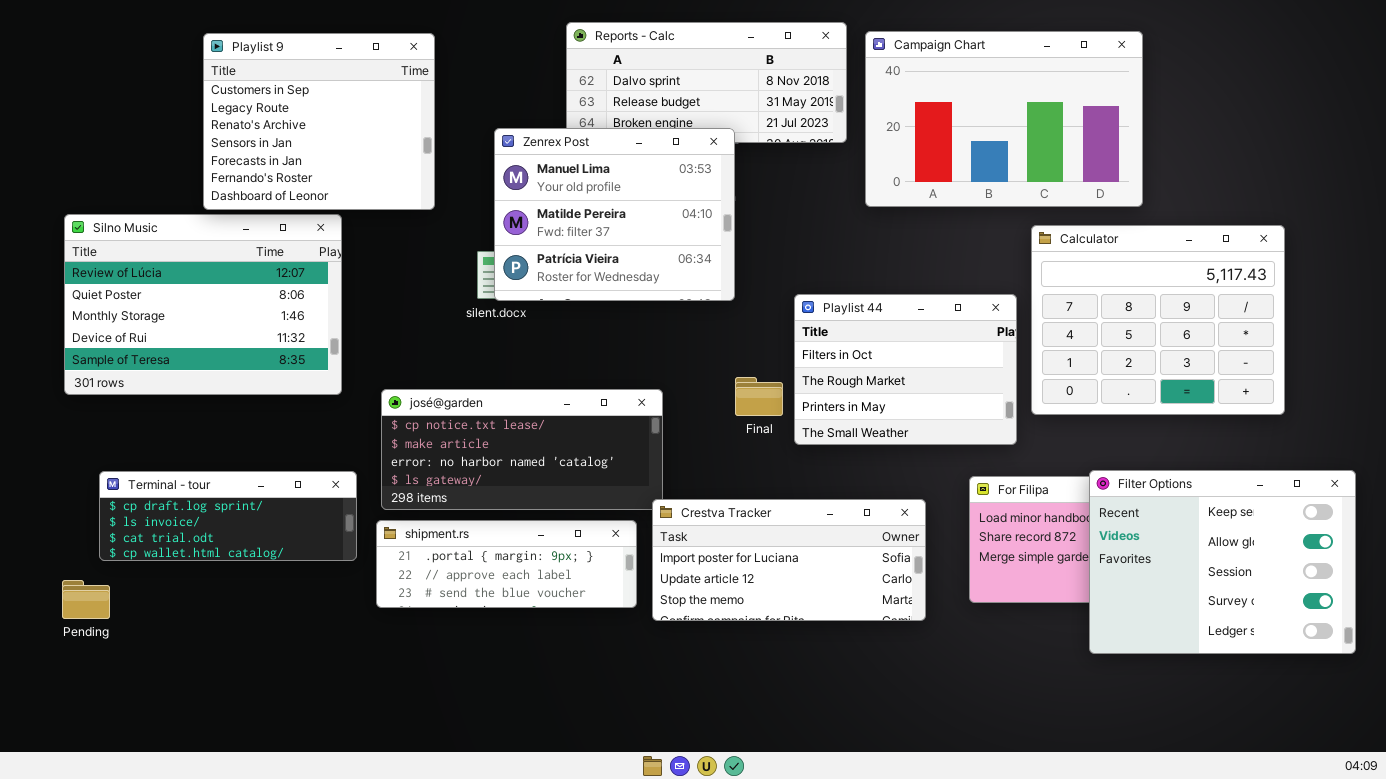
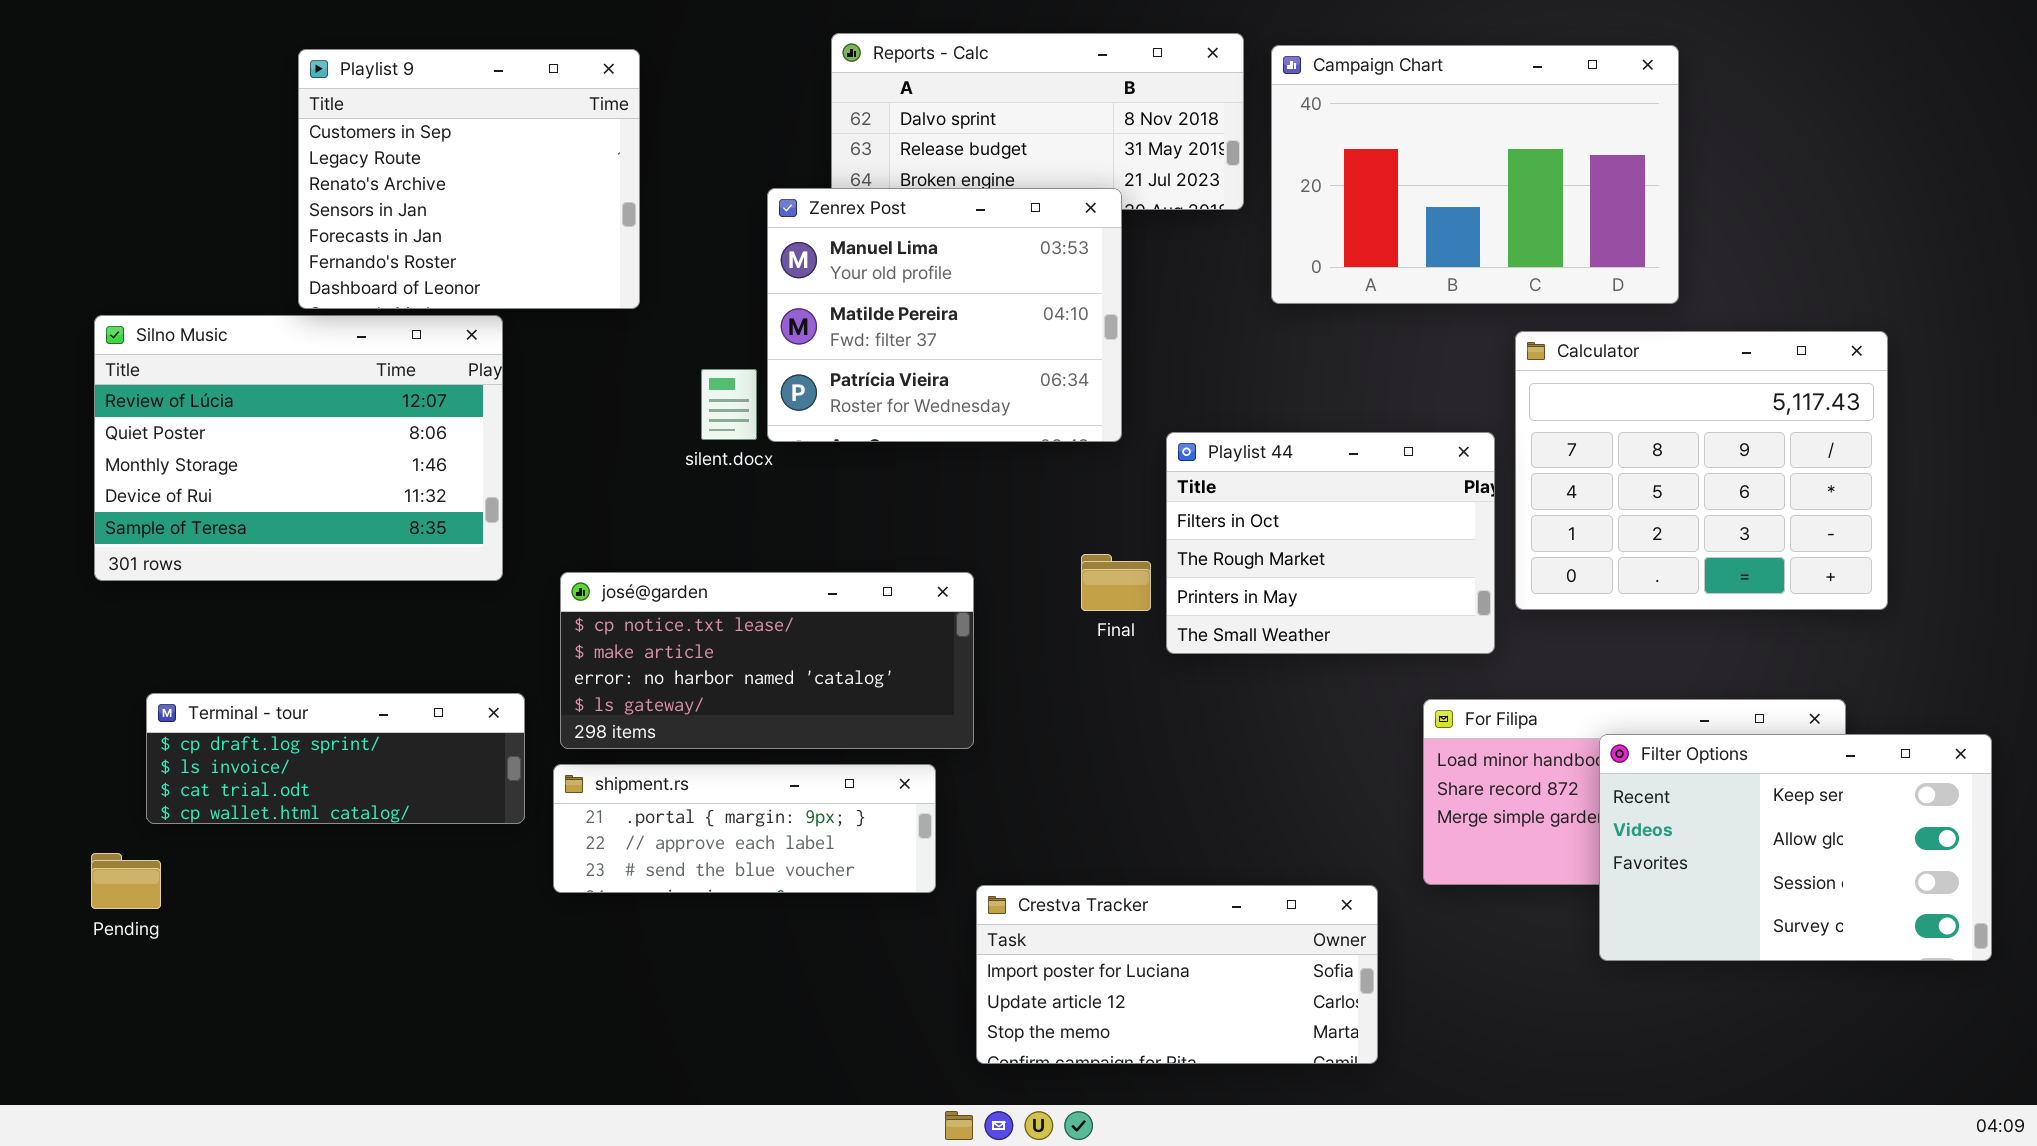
Zenrex Post: [494,128,735,301] -> [767,188,1122,442], moved
Filter Options: [1089,470,1356,654] -> [1599,734,1992,961], resized
Crestva Tracker: [652,499,926,621] -> [976,885,1378,1064], moved

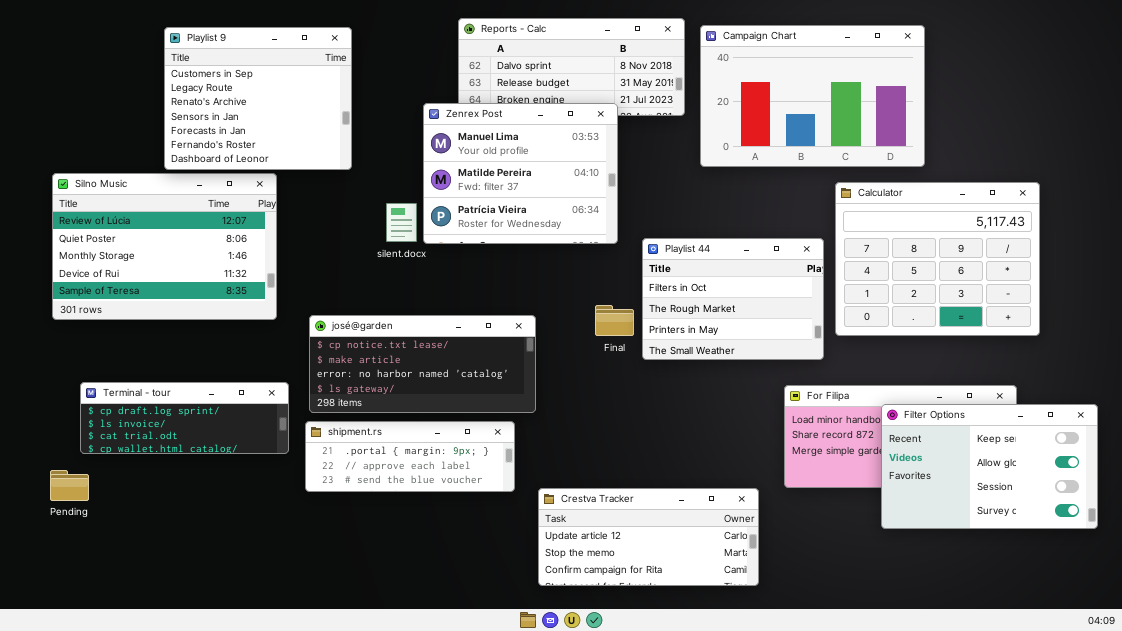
Crestva Tracker: [976,885,1378,1064] -> [538,488,759,586], scrolled down 1 row

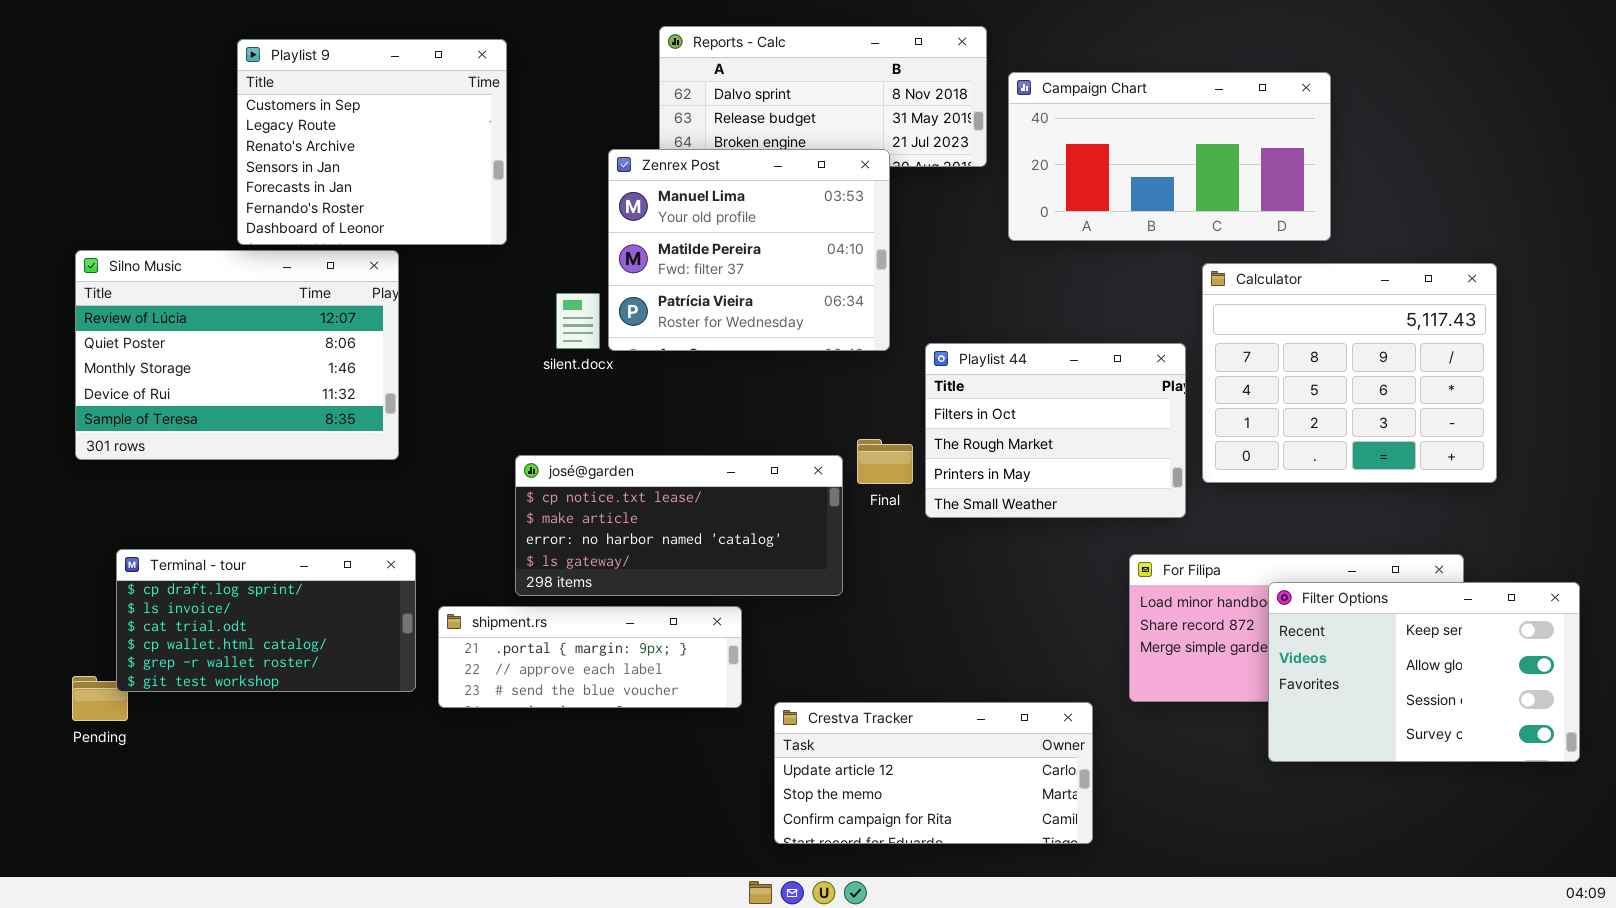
Campaign Chart: [700,25,925,167] -> [1008,72,1331,241], resized
josé@garden: [309,315,536,413] -> [515,455,843,596], moved
Terminal - tour: [80,382,289,454] -> [116,549,416,692], resized

